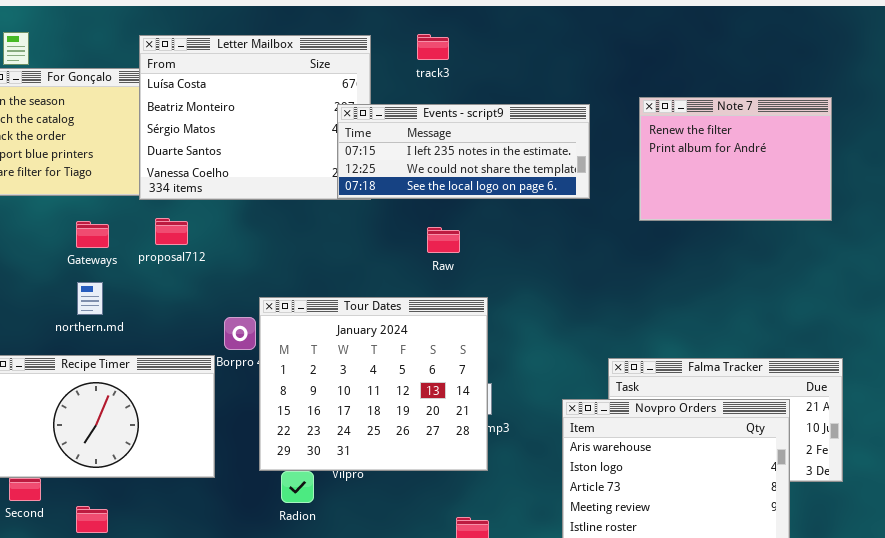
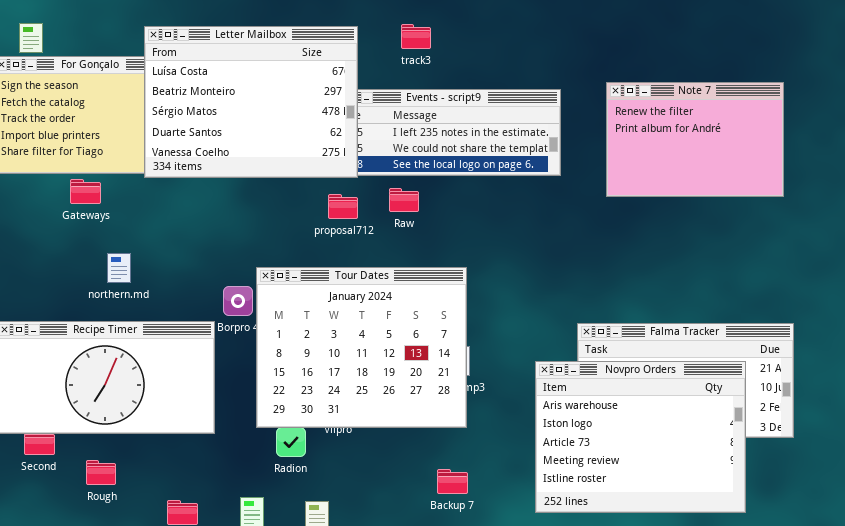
Letter Mailbox: [139,35,371,200] -> [144,26,358,178], raised
proposal712: [155,218,188,245] -> [328,194,358,219], moved
Gateways: [76,221,109,248] -> [70,179,101,204], moved
Raw: [427,227,460,253] -> [389,188,419,212], moved
northern.md: [77,282,103,315] -> [107,253,131,283], moved

